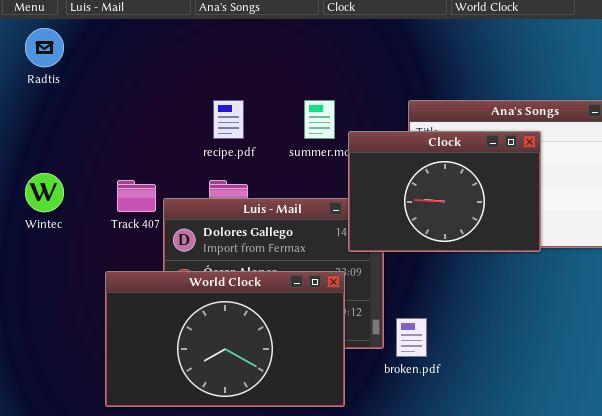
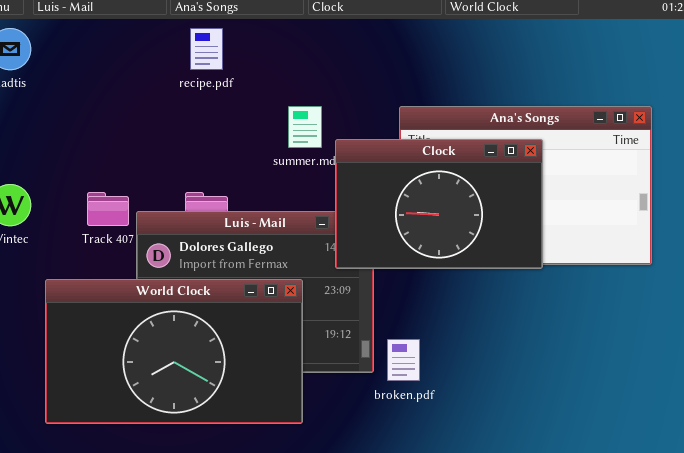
recipe.pdf: [213,100,244,139] -> [190,28,223,70], moved
World Clock: [105,271,345,407] -> [45,279,303,424], moved

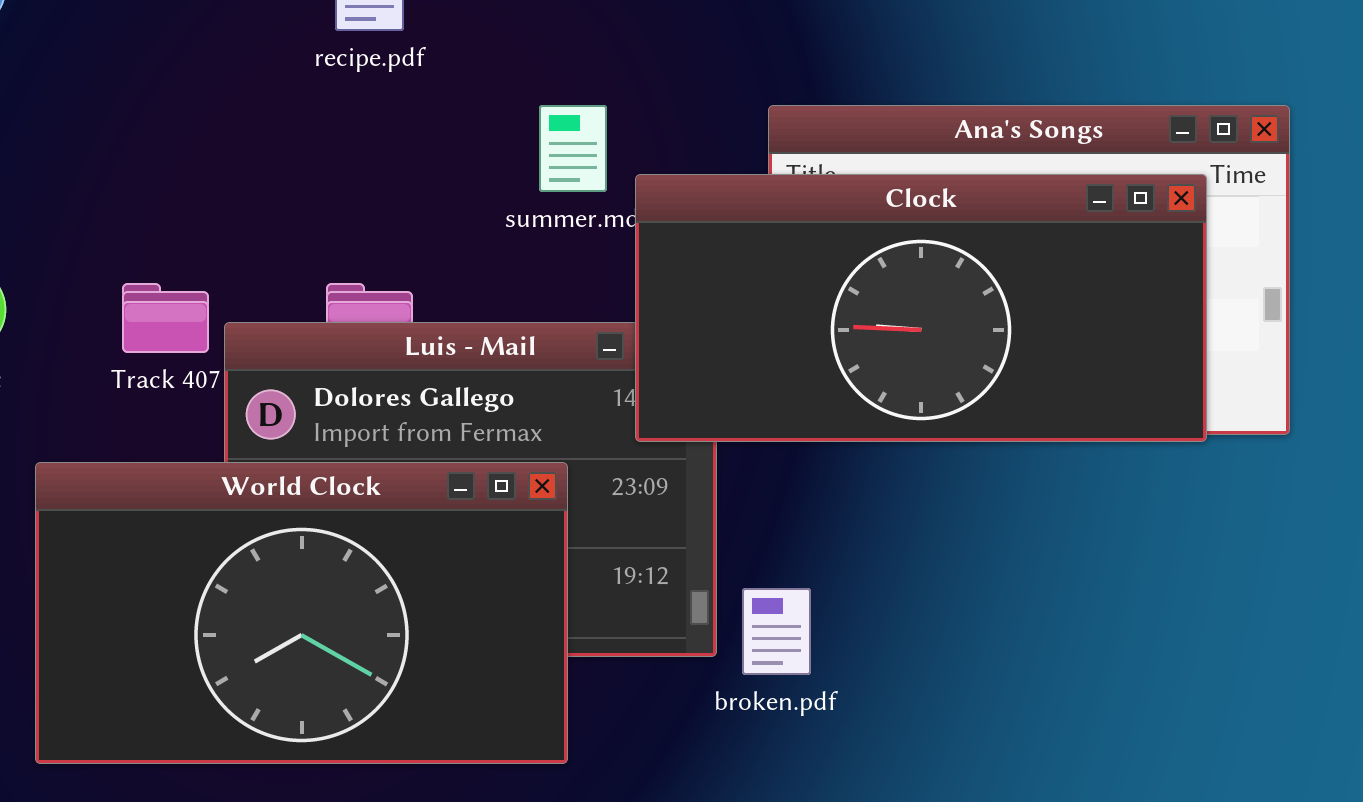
Clock: [335,139,543,269] -> [635,174,1207,442], resized

